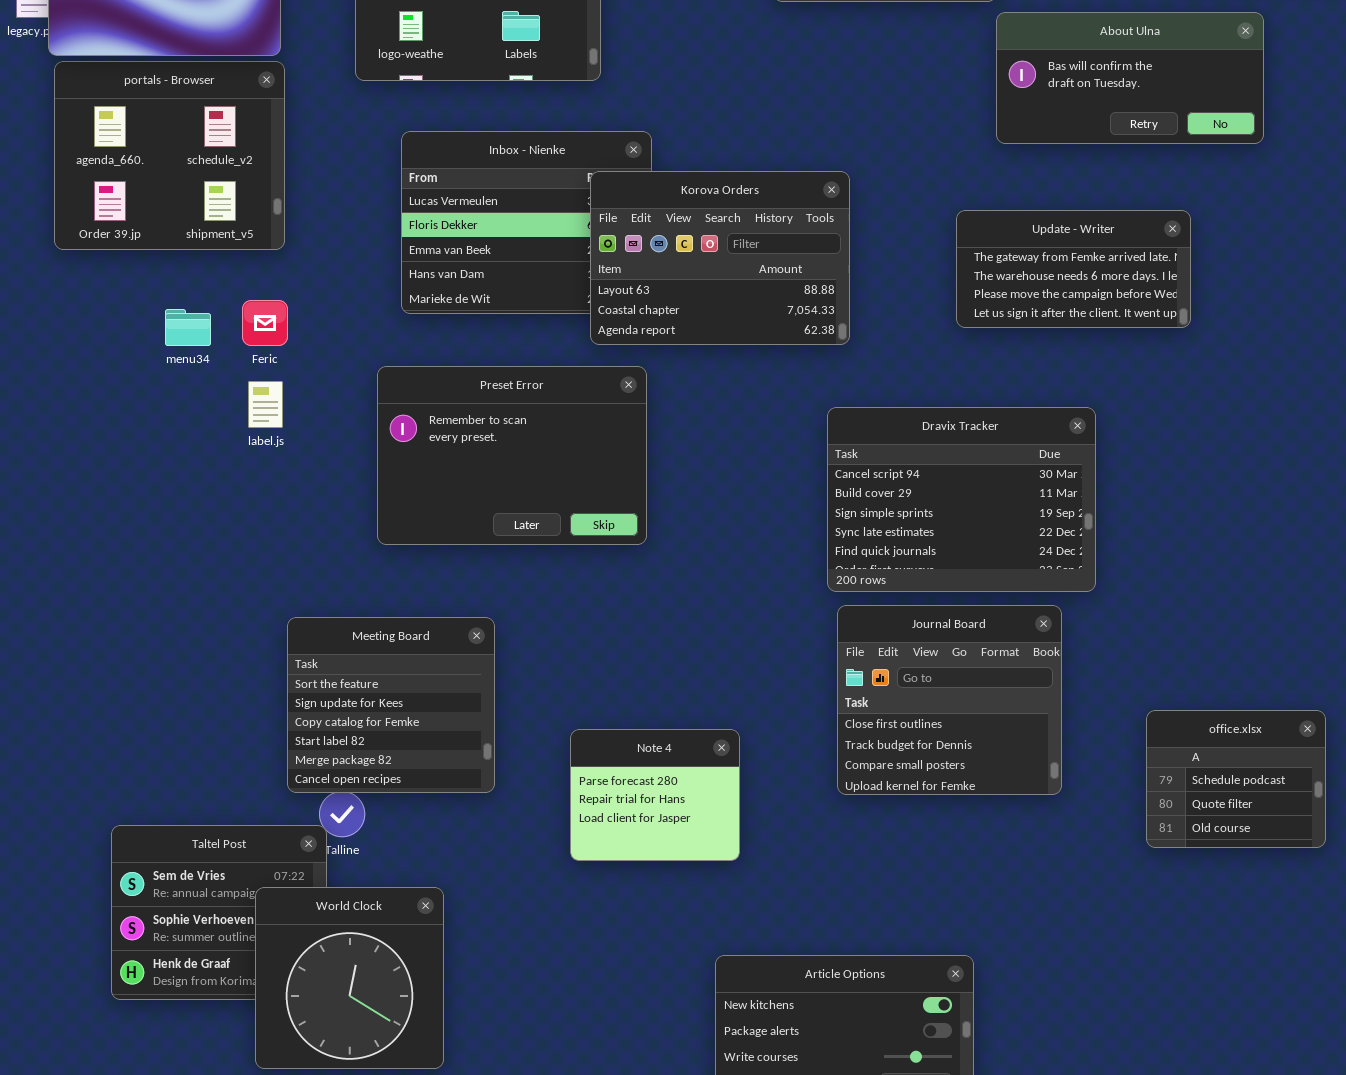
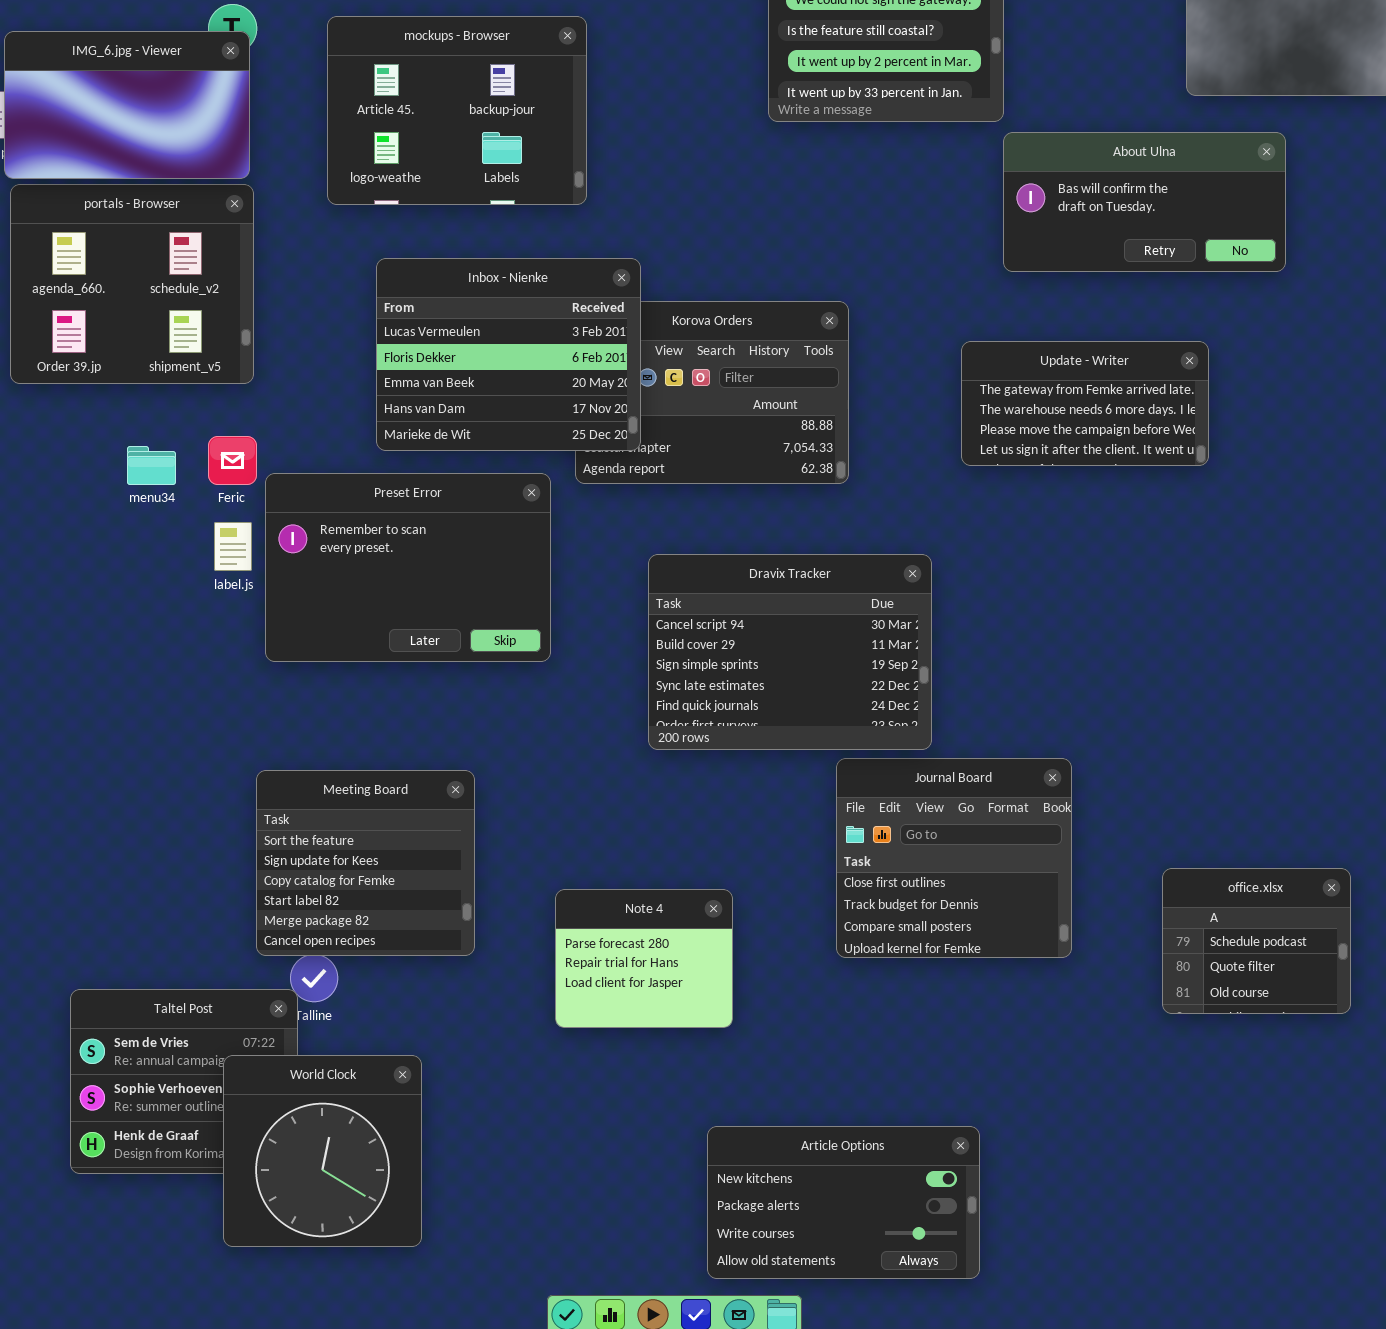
Inbox - Nienke: [401,131,652,314] -> [376,258,641,451], raised
Preset Error: [377,366,647,545] -> [265,473,551,662], moved
Dravix Tracker: [827,407,1096,592] -> [648,554,932,750], moved

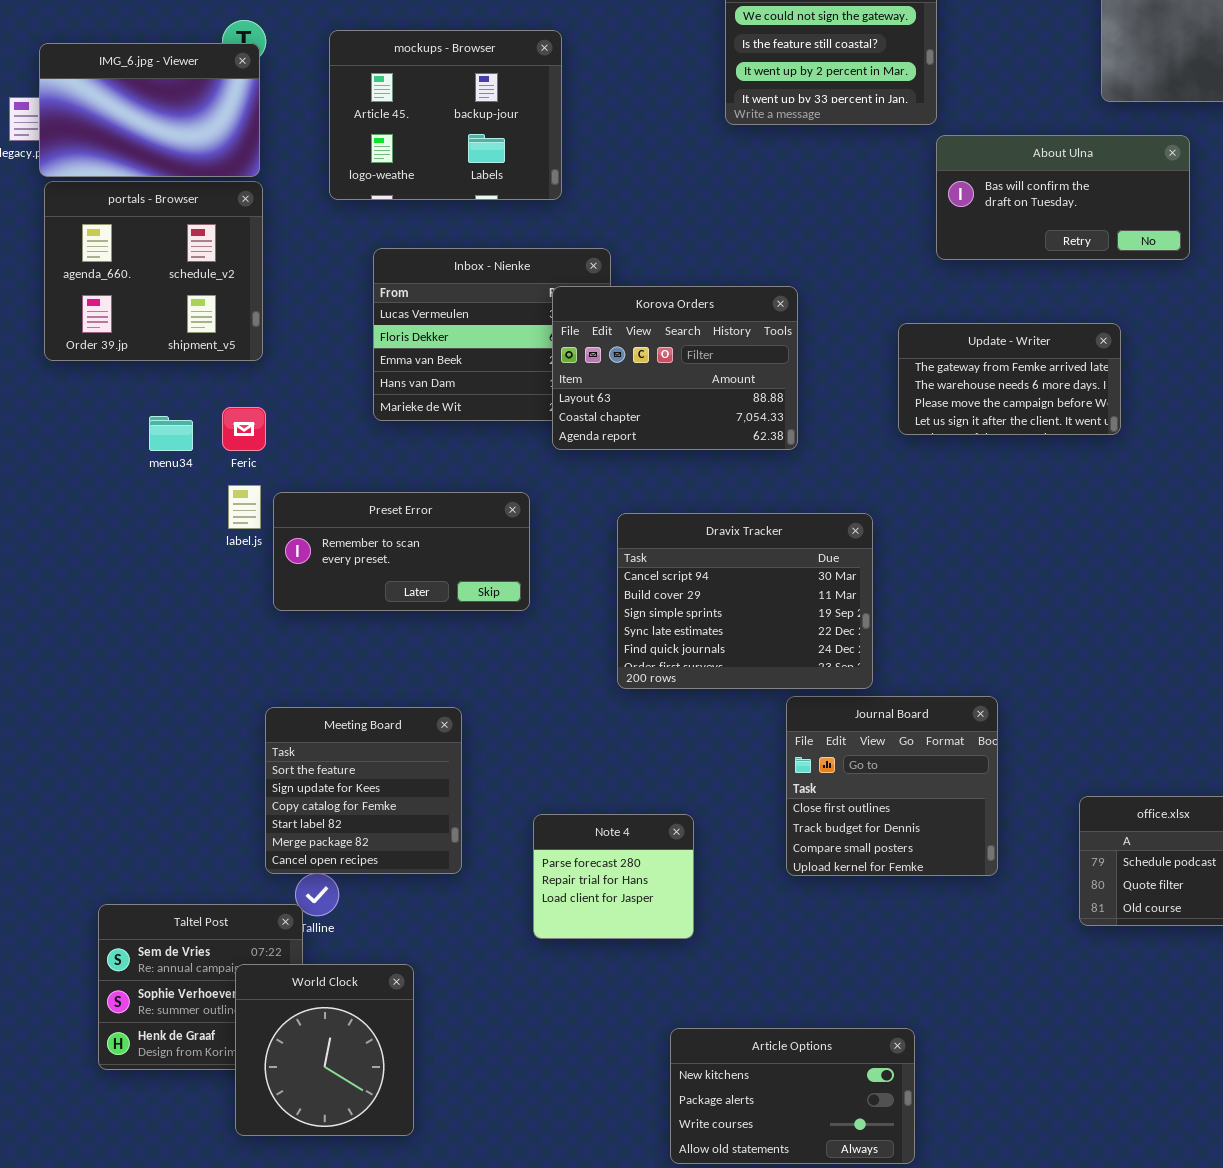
Korova Orders: [575,301,849,484] -> [552,286,798,450], raised
Preset Error: [265,473,551,662] -> [273,492,530,611], resized

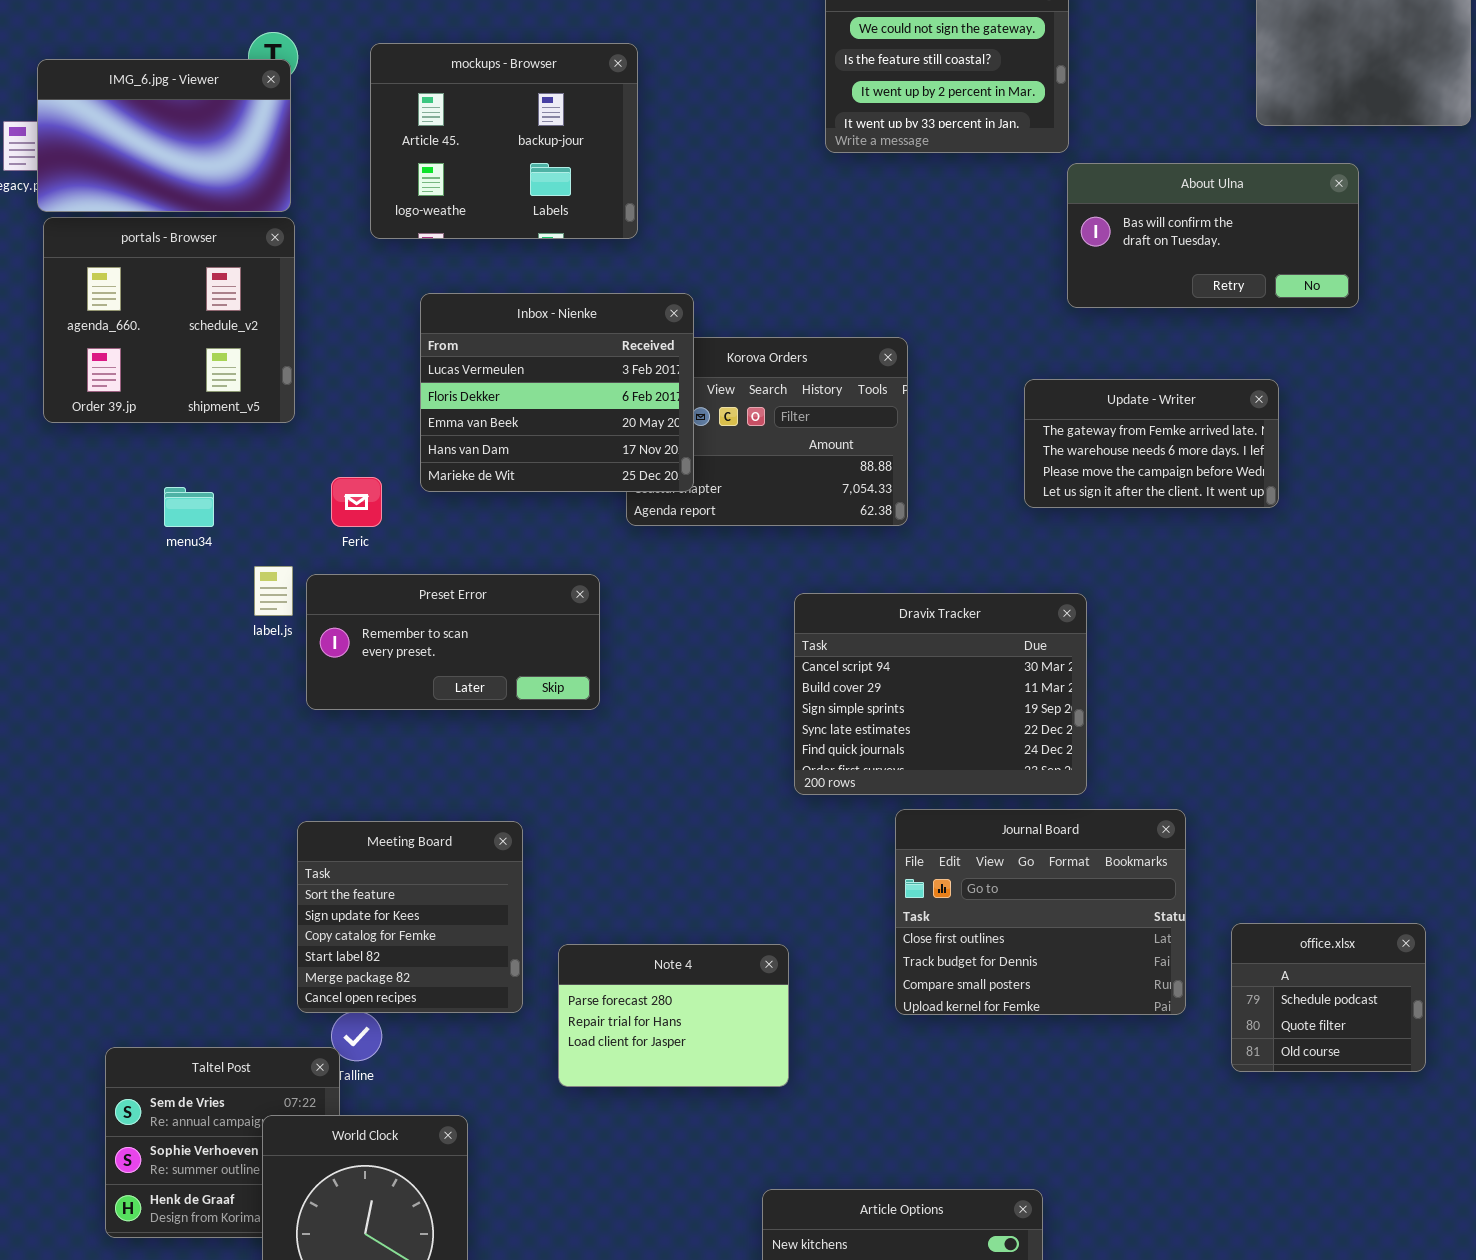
Inbox - Nienke: [373,248,611,421] -> [420,293,694,492], raised
Feric: [222,407,266,451] -> [331,477,382,527], moved
Dravix Tracker: [617,513,873,689] -> [794,593,1087,795], moved
Journal Board: [786,696,998,876] -> [895,809,1186,1015], resized
Note 4: [533,814,694,939] -> [558,944,789,1087], resized

